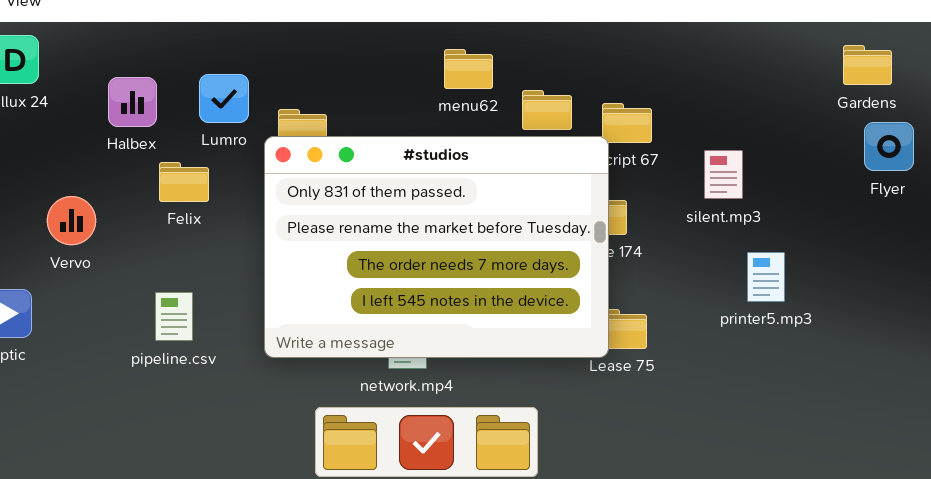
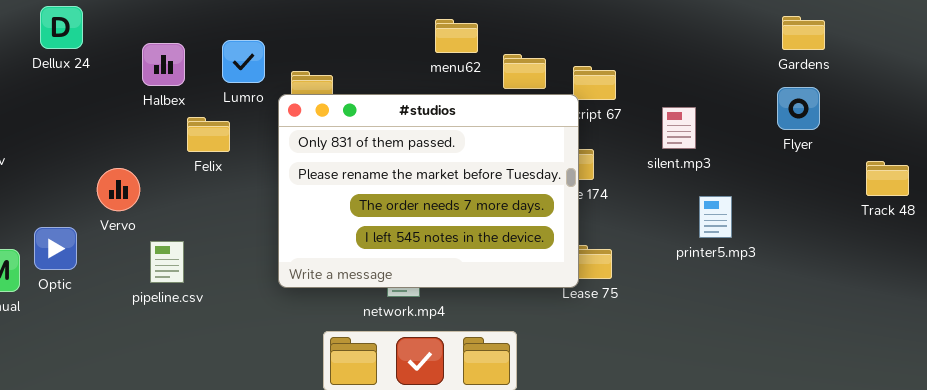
Flyer: [864,122,914,171] -> [777,87,820,130], moved
Vervo: [47,196,96,245] -> [97,168,140,211], moved
pipeline.csv: [155,292,193,341] -> [150,241,184,283], moved

